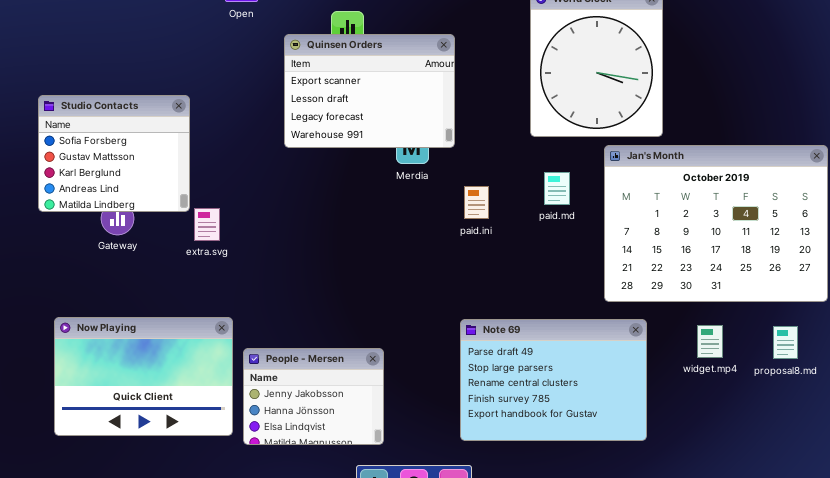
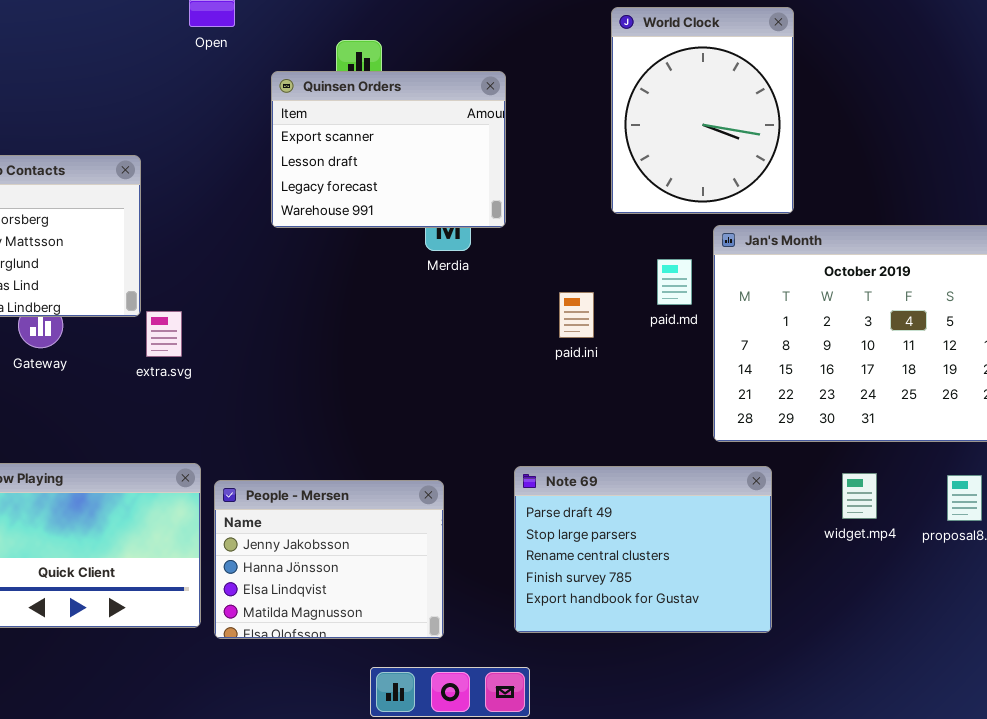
paid.md: [544,172,570,205] -> [657,259,692,305], moved
paid.ini: [464,186,489,219] -> [559,292,594,338], moved
People - Mersen: [243,348,384,445] -> [214,480,444,639], resized

